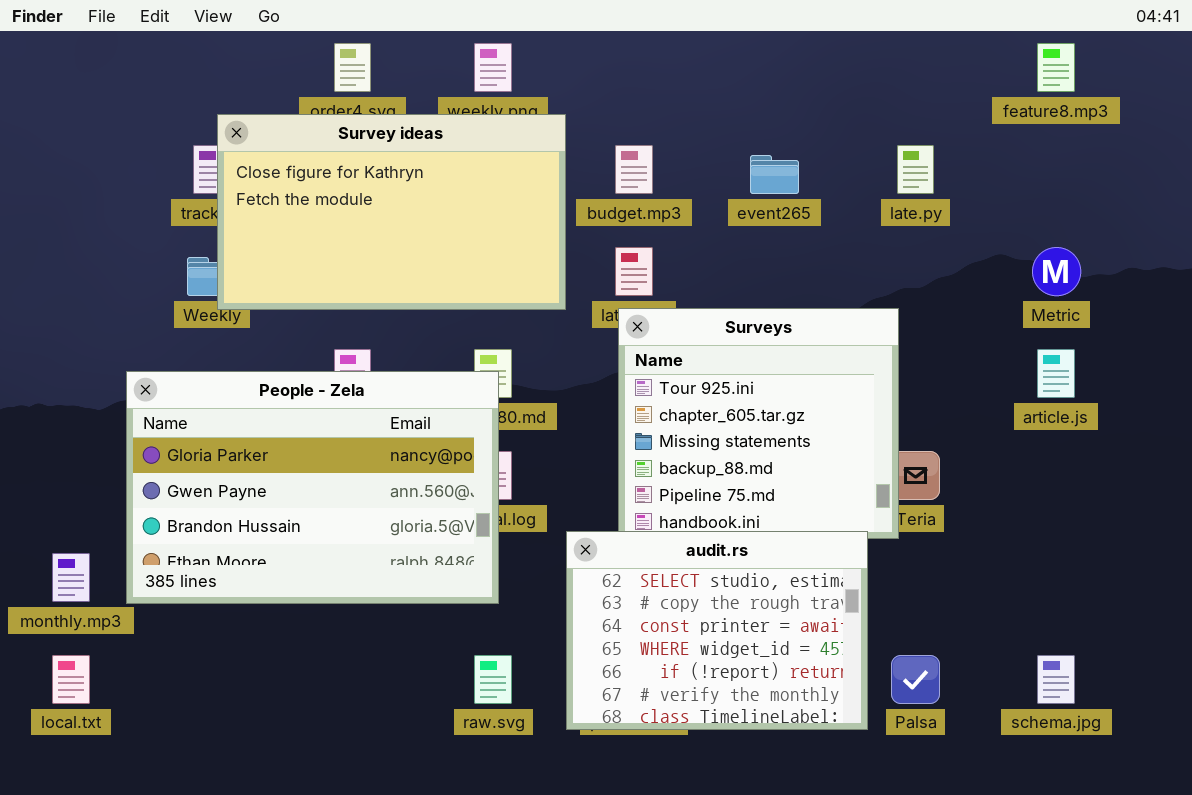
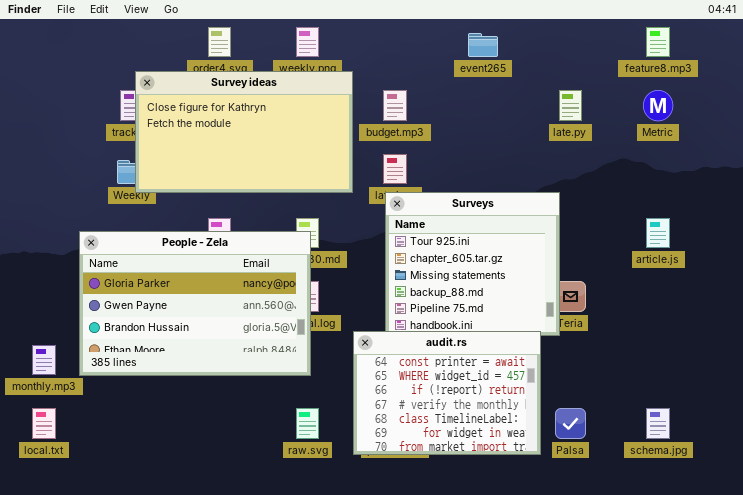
event265: [750,155,799,194] -> [468,33,498,57], moved
Metric: [1032,247,1081,296] -> [643,90,673,121], moved
audit.rs: [566,531,868,730] -> [353,331,541,455], scrolled down 2 rows

